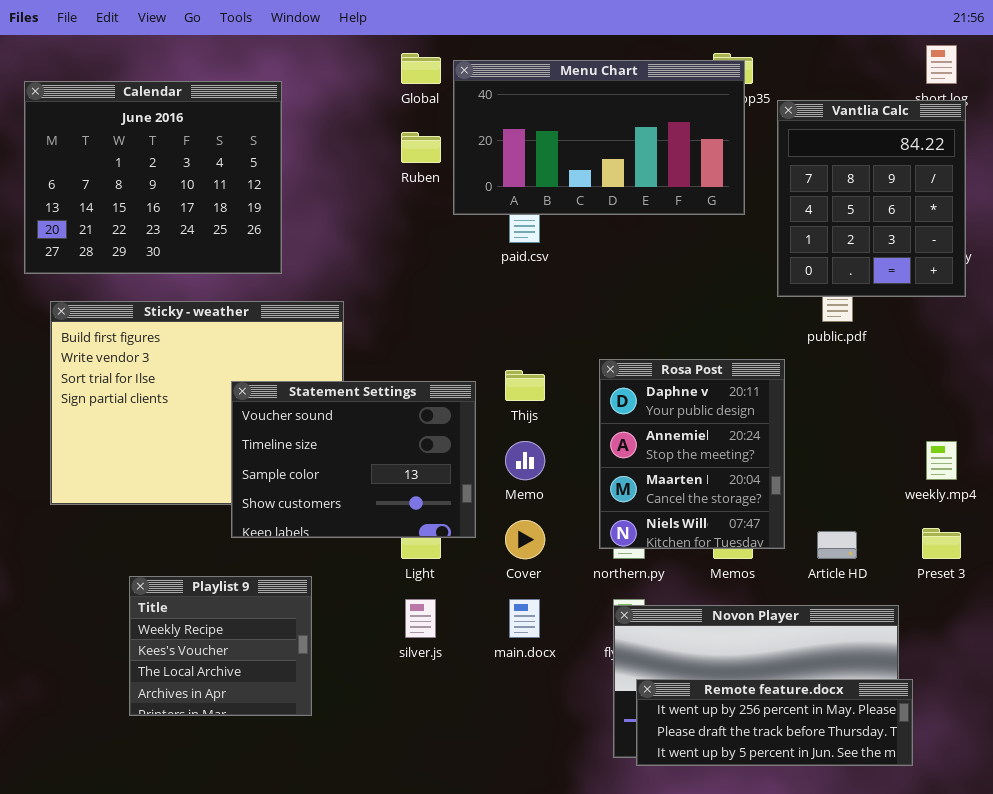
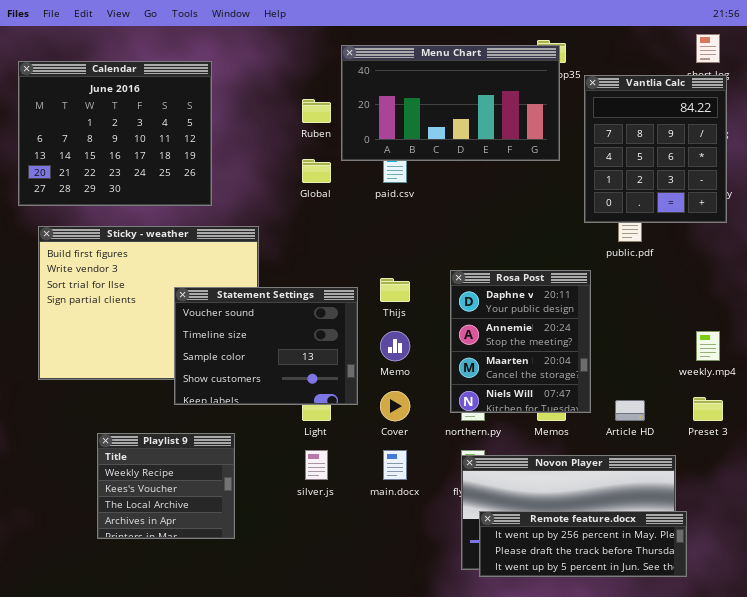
Global: [401,53,441,84] -> [302,159,331,183], moved

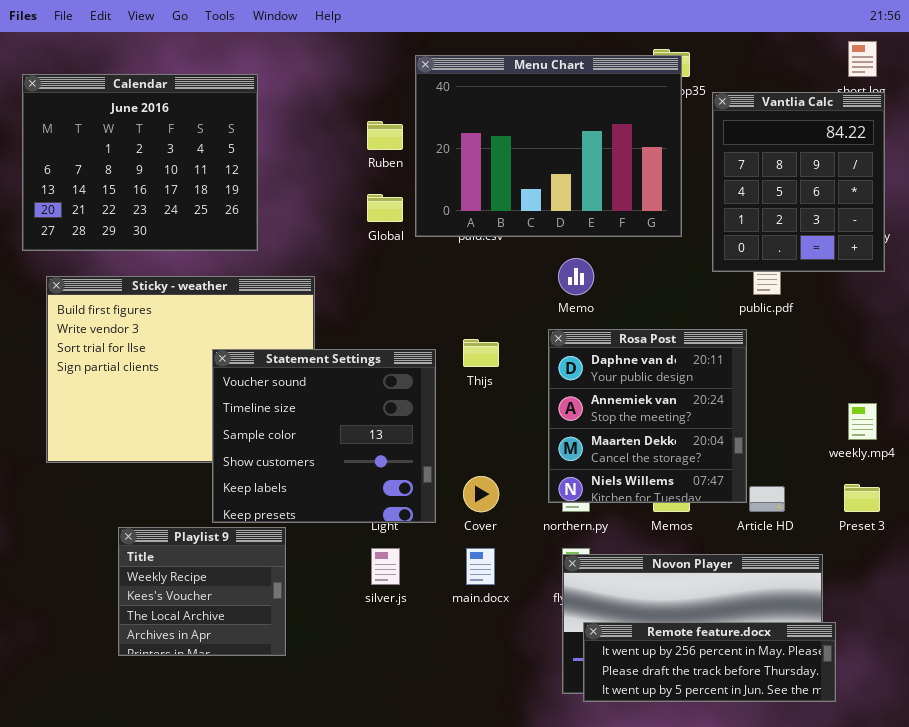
Menu Chart: [341,45,560,161] -> [415,55,682,237], resized
Rosa Post: [450,270,591,413] -> [548,329,747,503], resized
Statement Settings: [174,287,358,405] -> [212,349,436,523], resized
Memo: [380,331,410,361] -> [558,258,594,295], moved

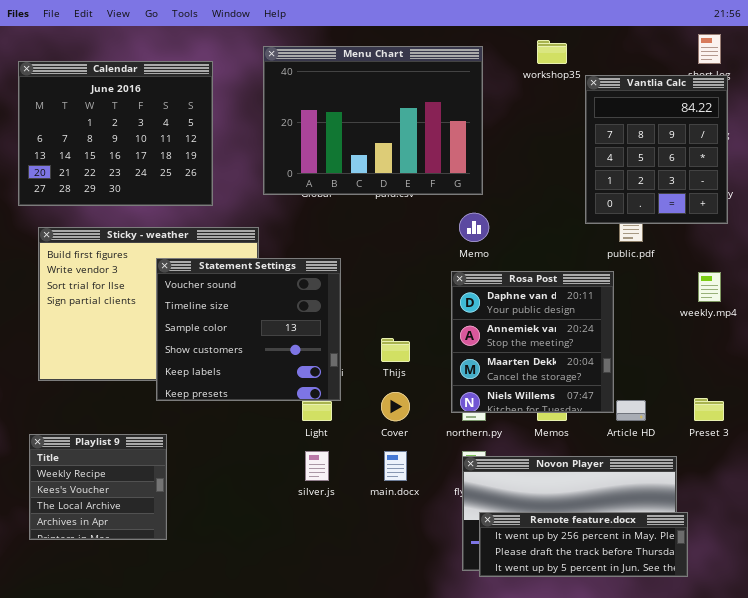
Menu Chart: [415,55,682,237] -> [263,46,483,195], moved
Thijs: [463,339,499,367] -> [381,338,410,362], moved
Statement Settings: [212,349,436,523] -> [156,258,341,401], moved
weekly.mp4: [848,403,877,440] -> [698,272,721,302], moved
Playlist 9: [118,527,286,656] -> [29,434,167,540], moved

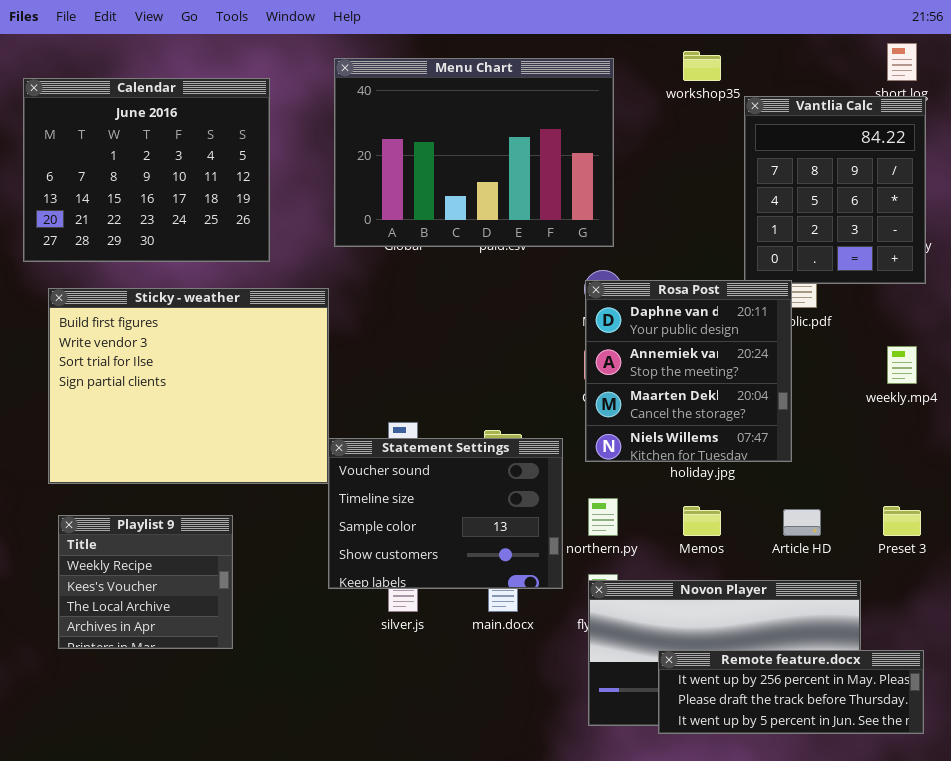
Statement Settings: [156,258,341,401] -> [328,438,563,589], moved, resized
Rosa Post: [451,271,614,413] -> [585,280,792,462], moved
Playlist 9: [29,434,167,540] -> [58,515,233,649], moved
Remote feature.docx: [479,512,688,577] -> [658,650,924,734], moved

